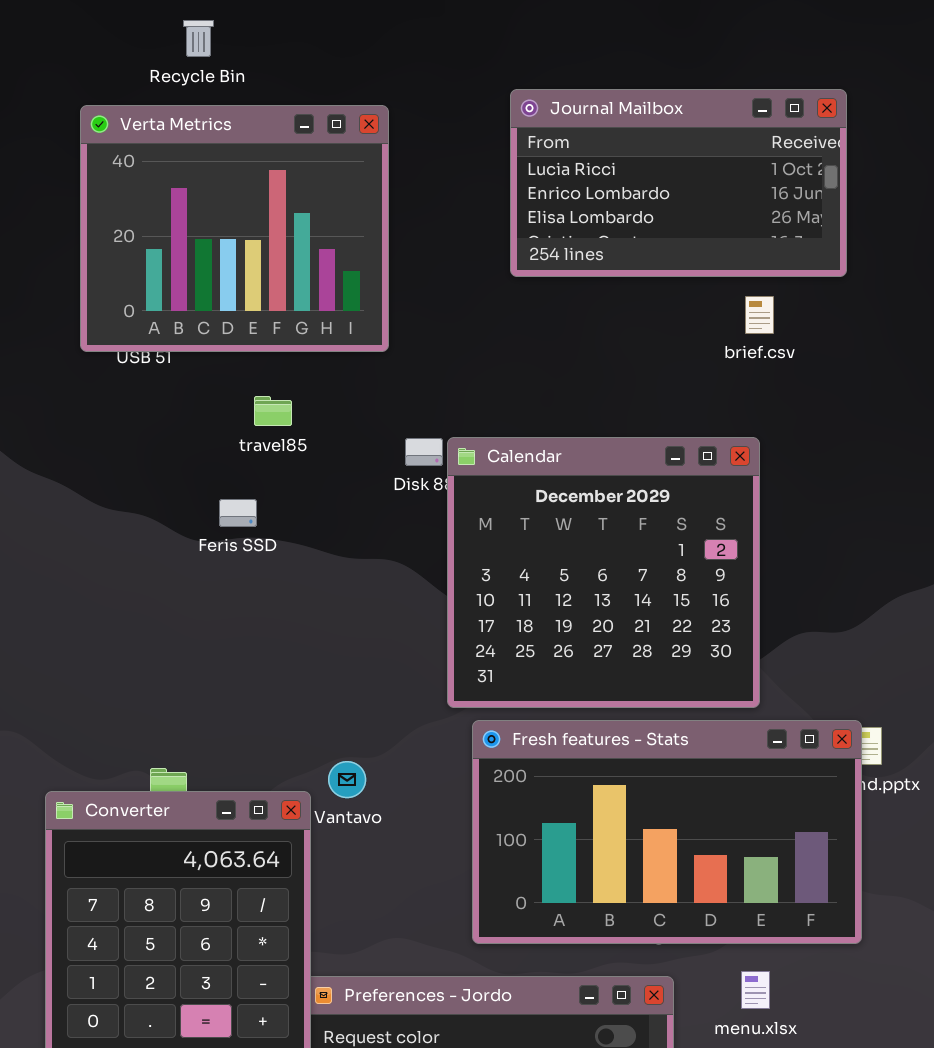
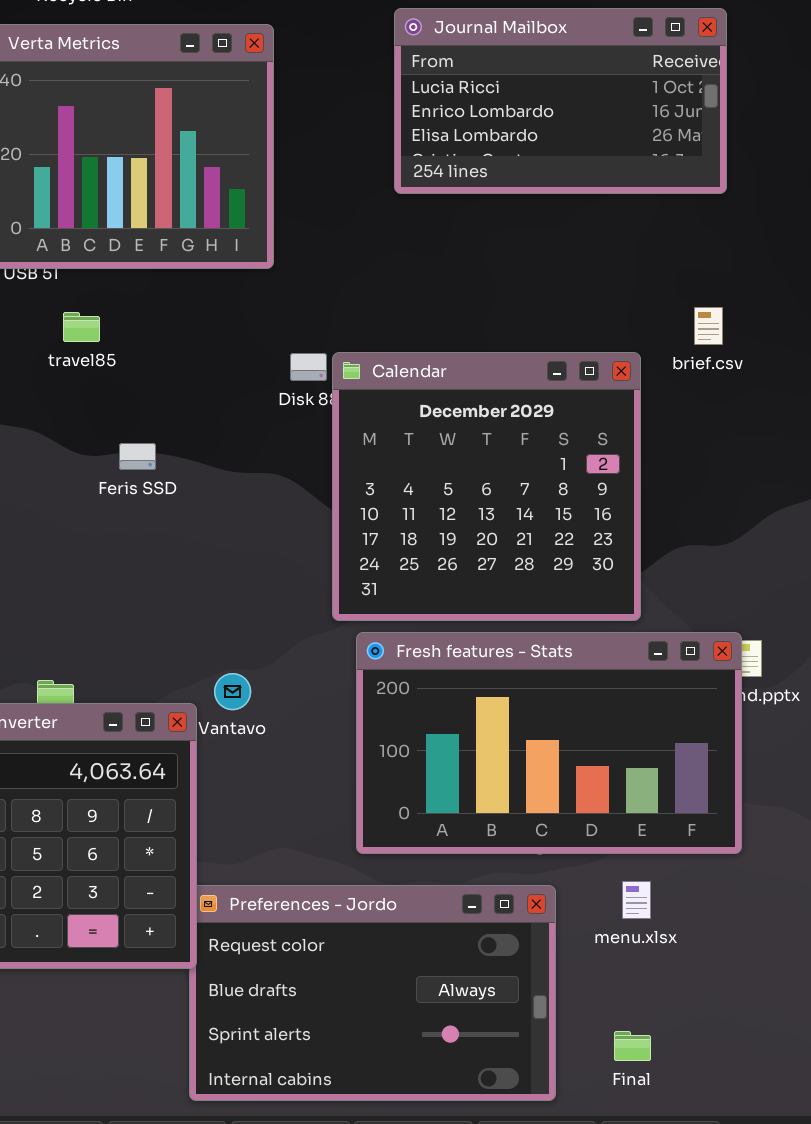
brief.csv: [745,296,774,334] -> [694,307,723,345], moved
travel85: [254,396,292,426] -> [63,312,100,342], moved
Feris SSD: [219,499,257,527] -> [119,443,156,470], moved

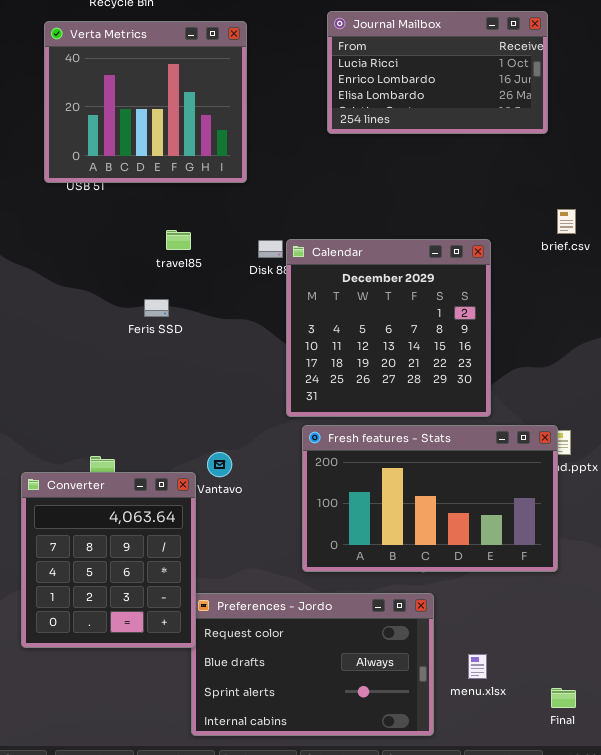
brief.csv: [694,307,723,345] -> [557,209,576,234], moved
travel85: [63,312,100,342] -> [166,230,191,250], moved
menu.xlsx: [622,881,651,919] -> [468,654,487,679], moved
Final: [614,1031,651,1061] -> [551,688,576,708], moved

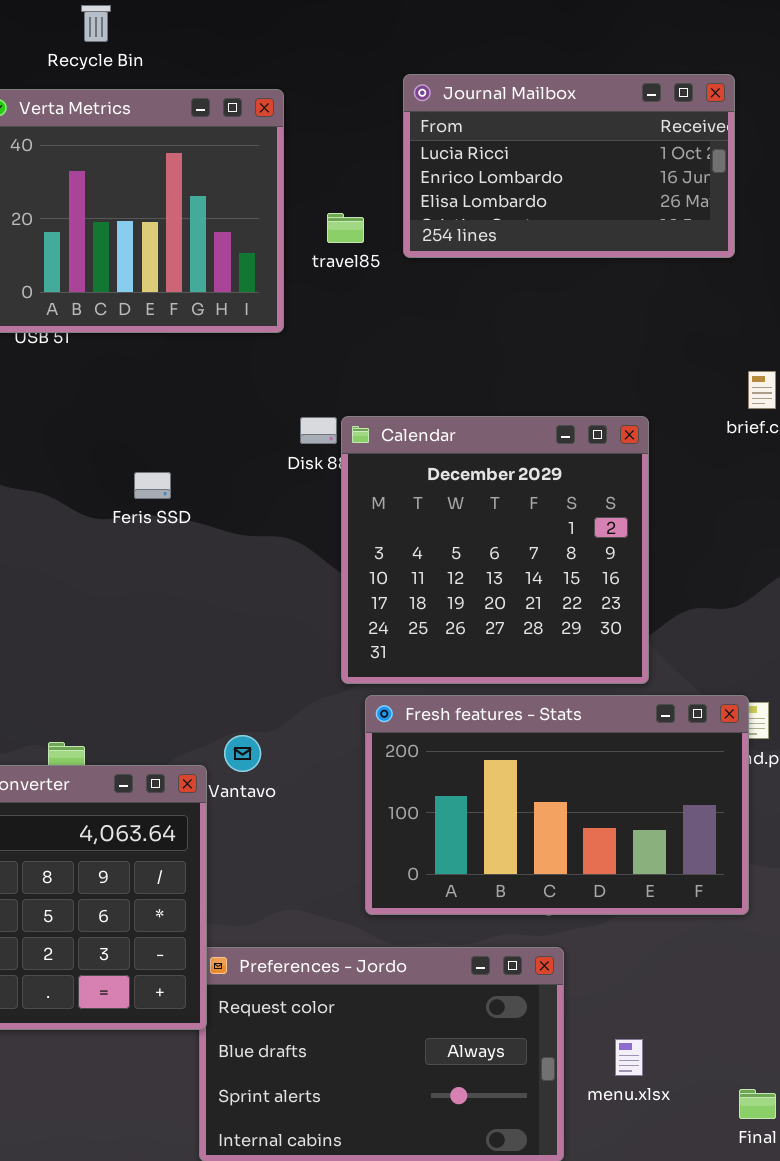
travel85: [166,230,191,250] -> [327,213,364,243], moved
Feris SSD: [144,299,169,317] -> [134,472,171,499], moved

